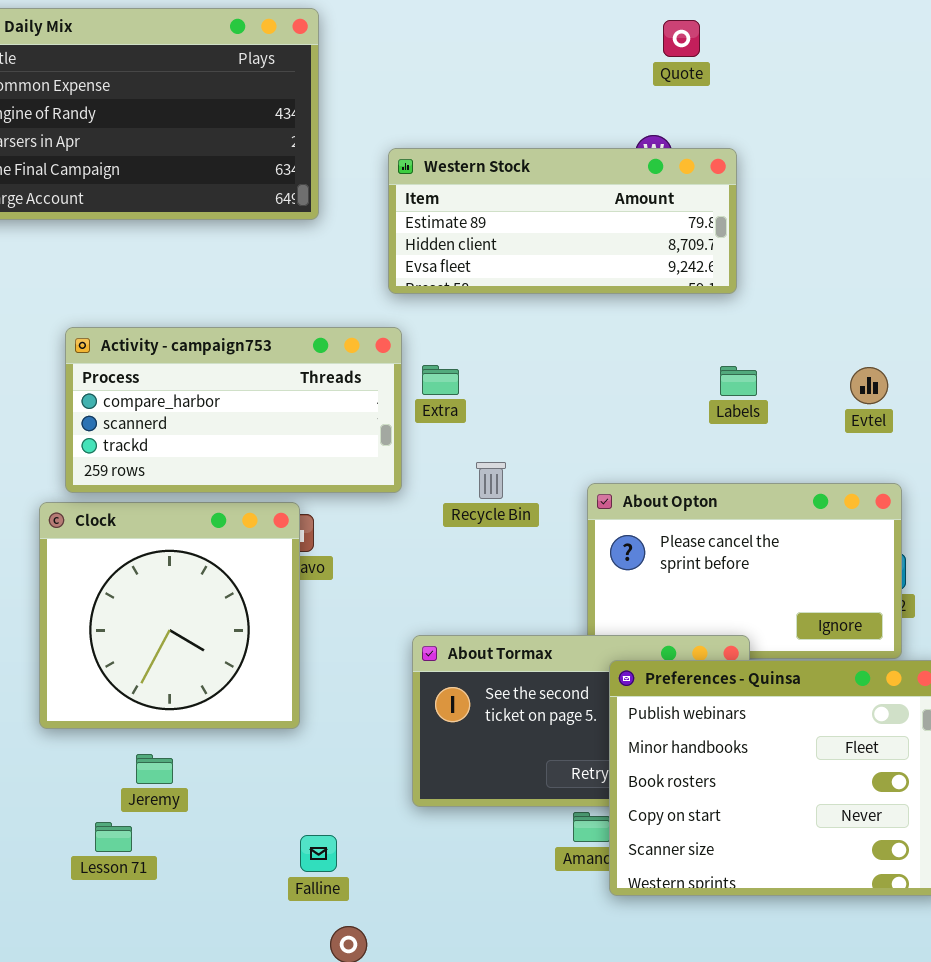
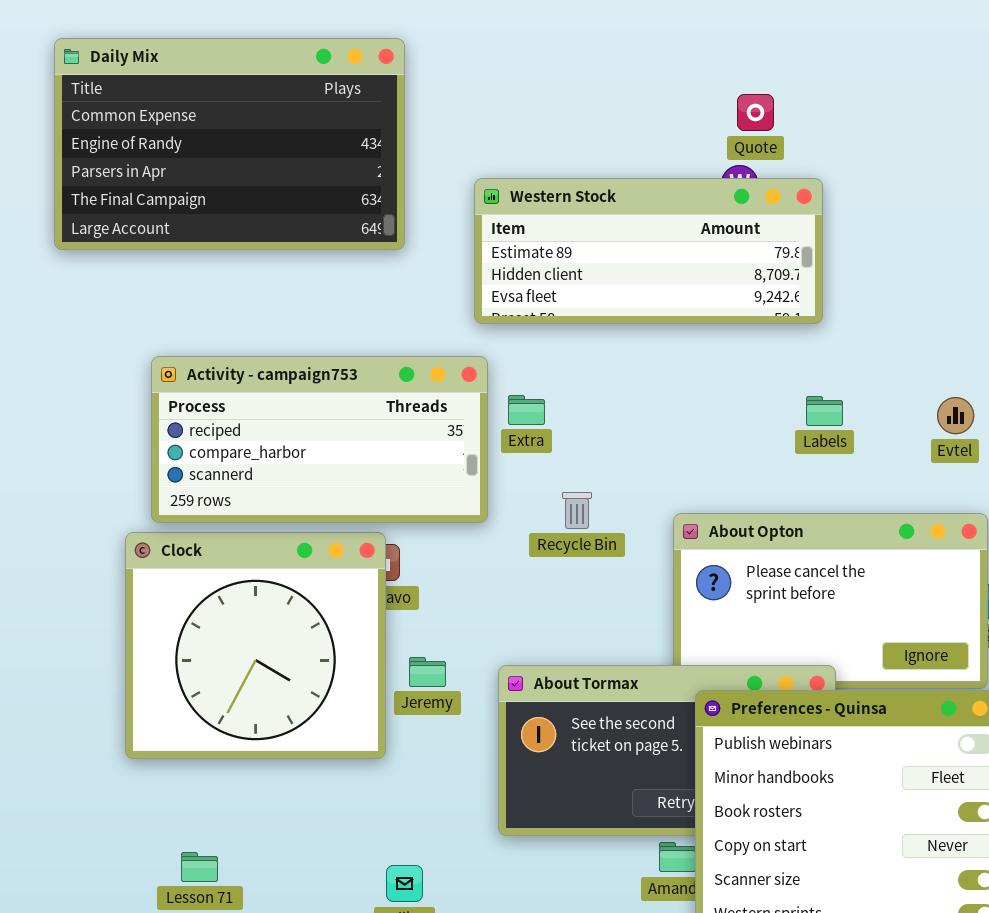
Quote: [663,20,700,57] -> [737,94,774,131], moved
Activity - campaign753: [65,327,402,493] -> [151,356,488,523], scrolled up 1 row
Jeremy: [136,754,173,784] -> [409,657,446,687], moved

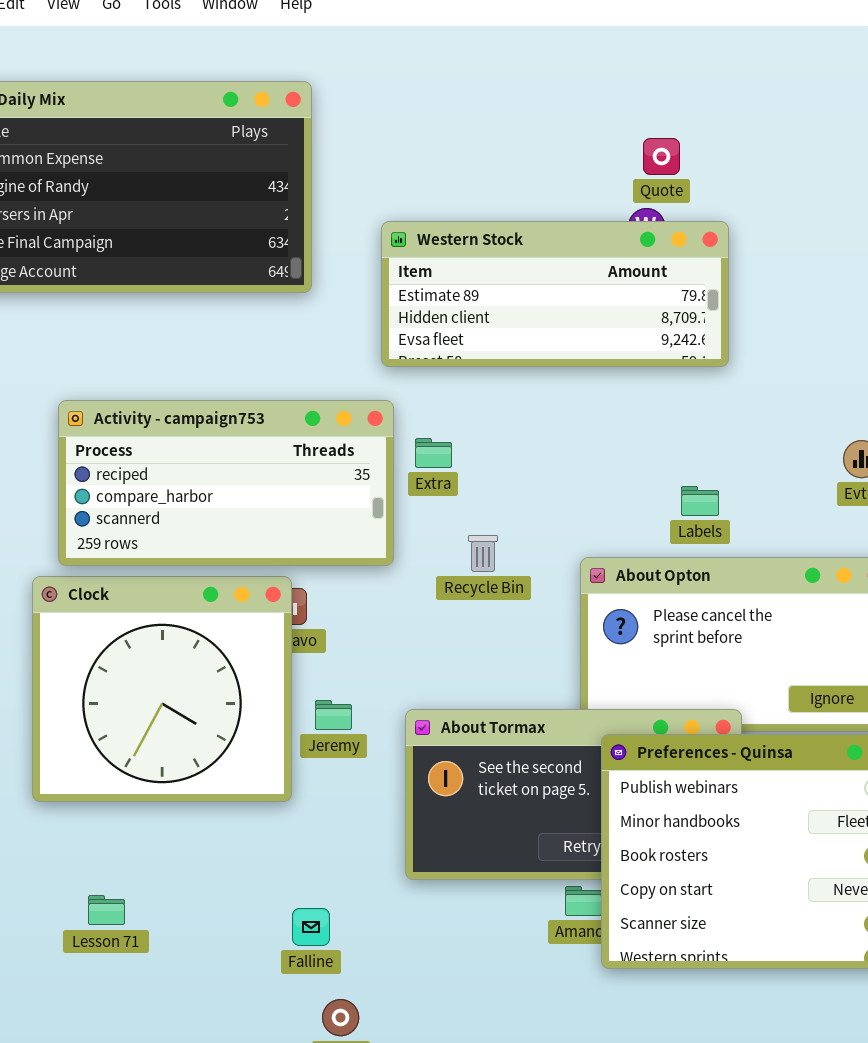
Labels: [806,396,843,426] -> [681,486,719,516], moved

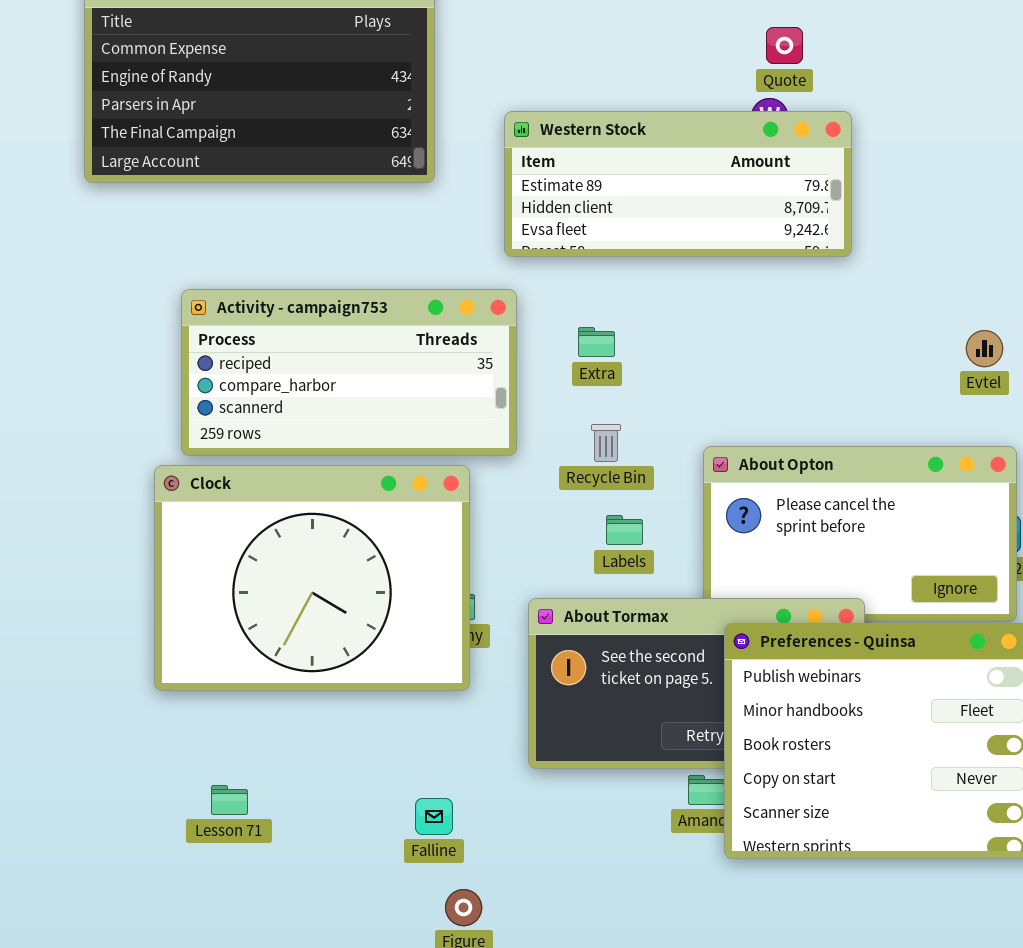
Extra: [415,438,452,468] -> [578,327,615,357], moved
Labels: [681,486,719,516] -> [606,515,643,545], moved
Clock: [32,576,292,802] -> [154,465,470,691], resized

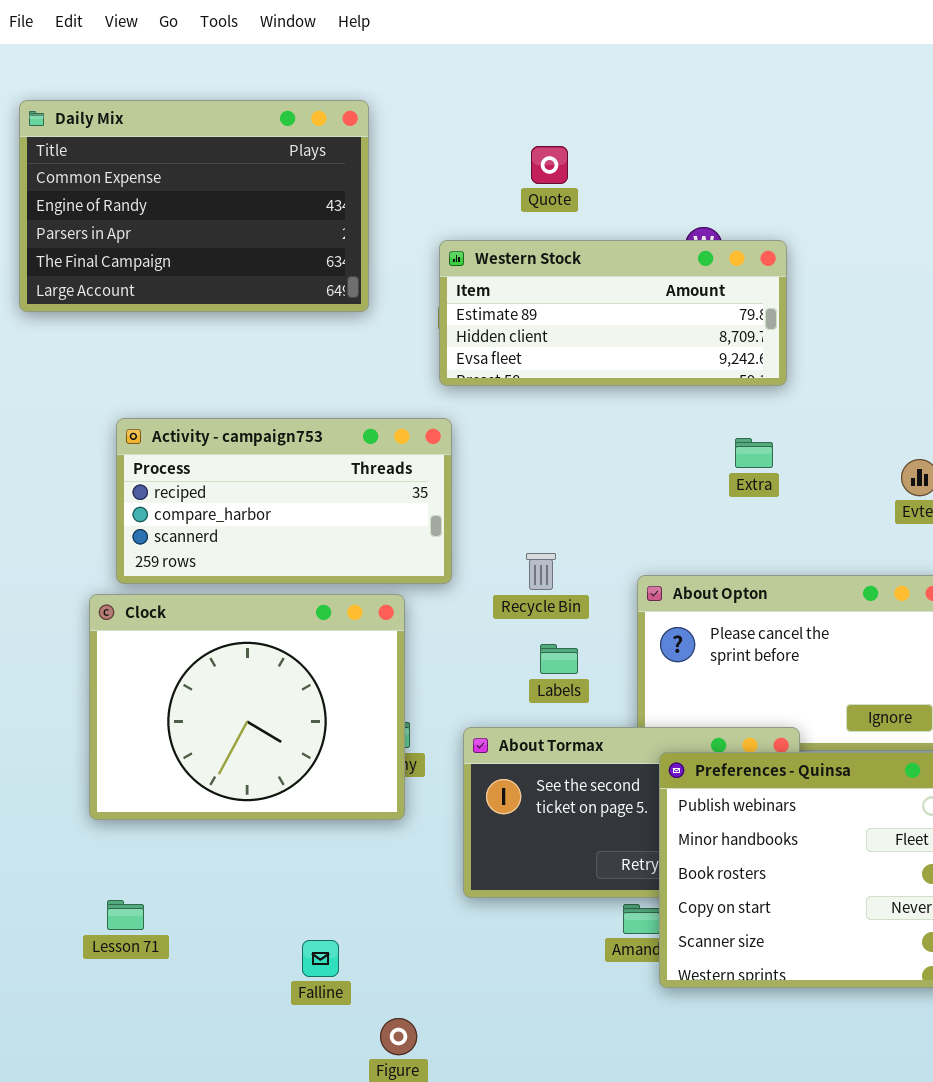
Quote: [766,27,803,64] -> [531,146,568,184], moved
Extra: [578,327,615,357] -> [735,438,773,468], moved
Lesson 71: [211,785,248,815] -> [107,900,144,930], moved
Falline: [415,798,453,835] -> [302,940,339,977], moved

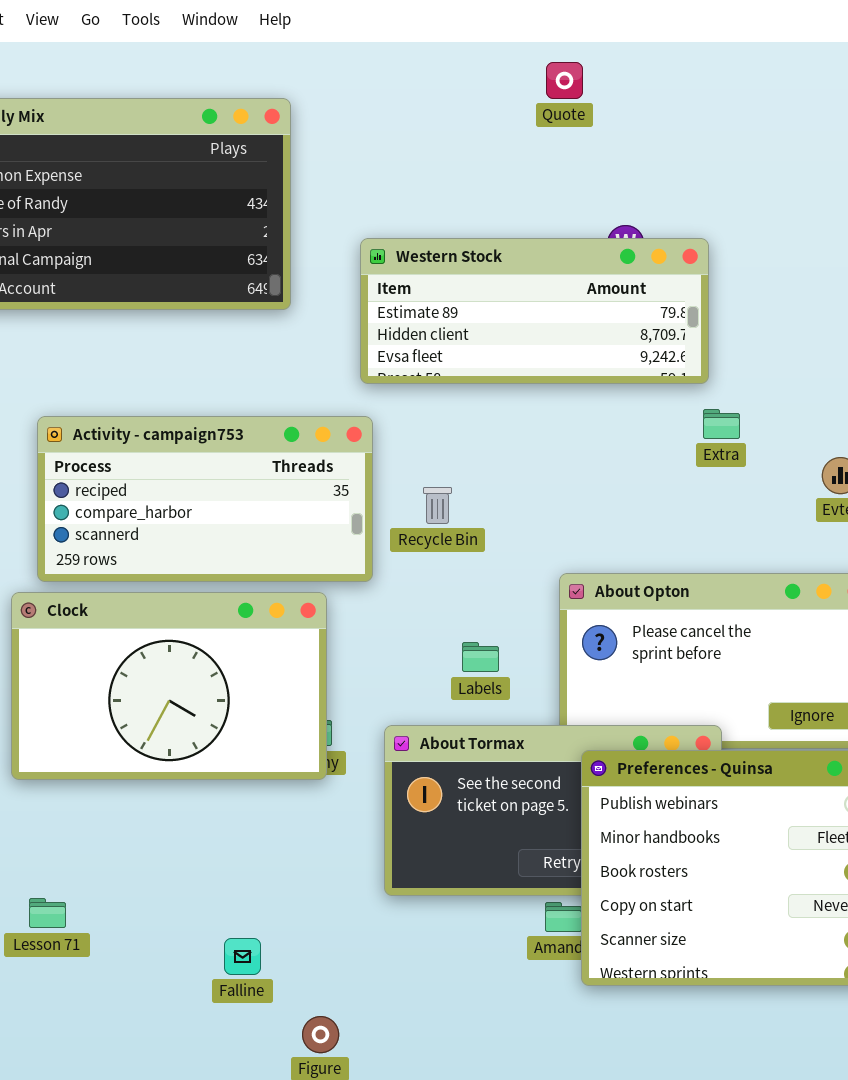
Quote: [531,146,568,184] -> [546,62,583,99], moved
Extra: [735,438,773,468] -> [703,409,740,439], moved
Recycle Bin: [526,553,556,590] -> [423,487,452,524], moved
Clock: [89,594,405,820] -> [11,592,327,780], resized

